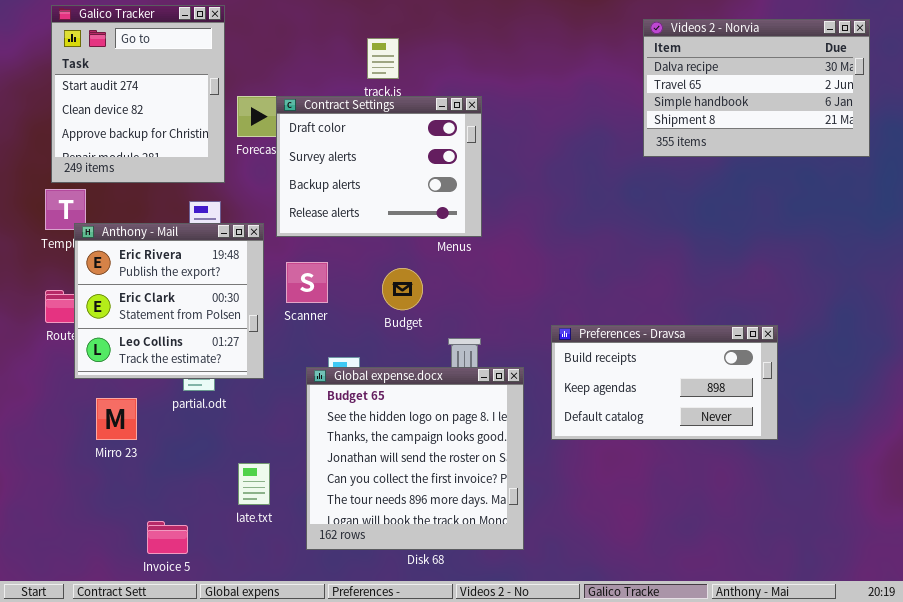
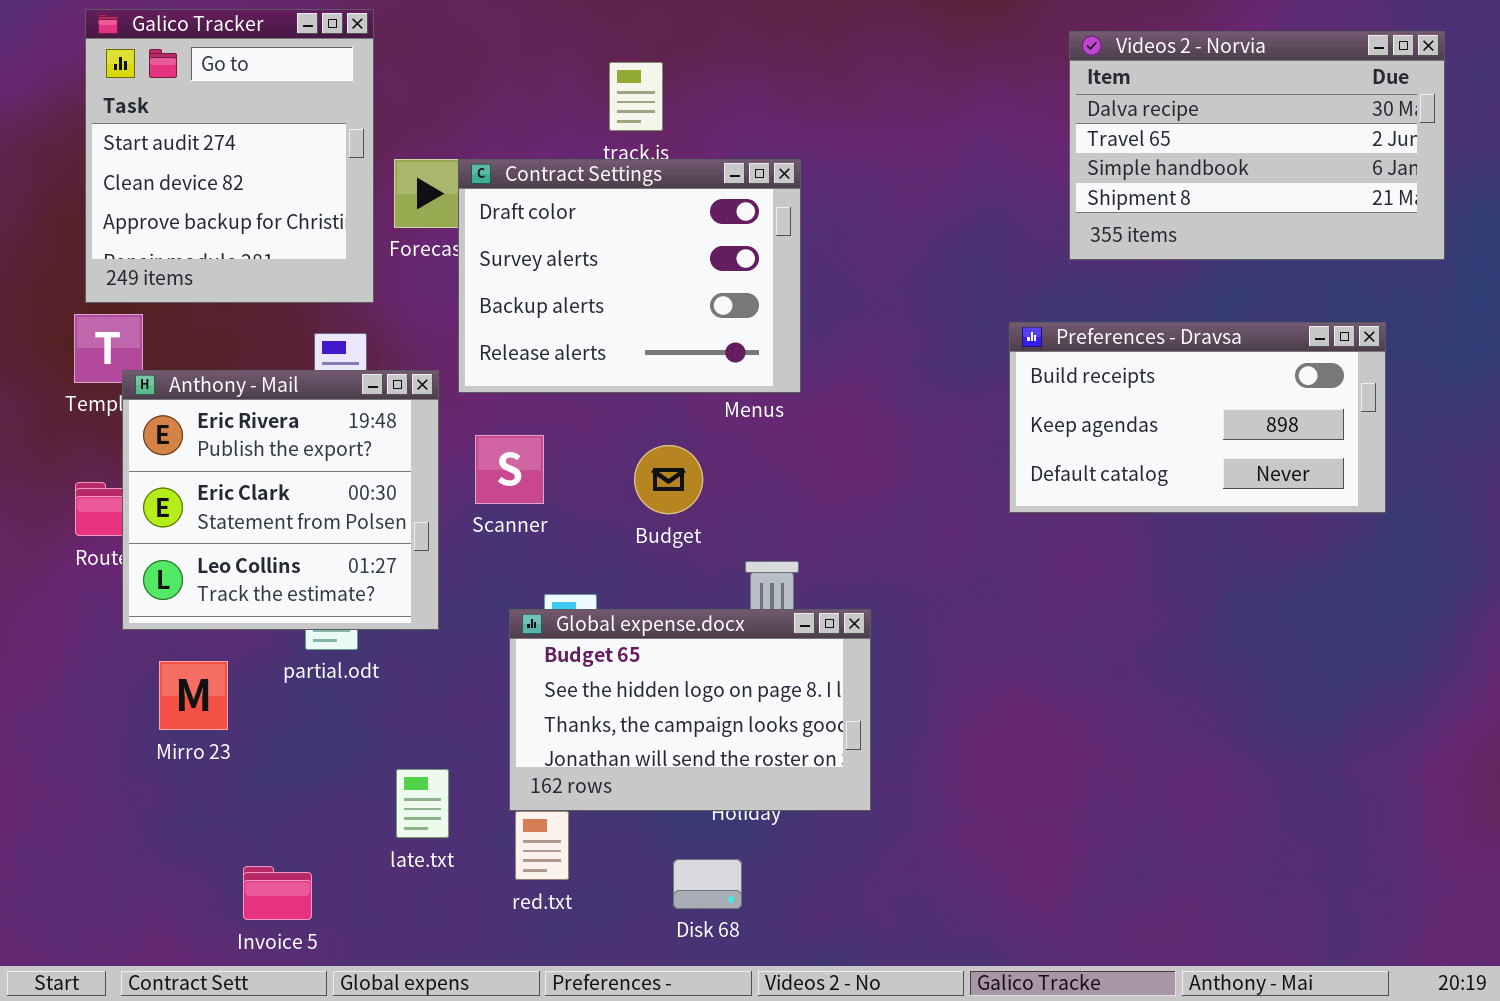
Preferences - Dravsa: [551,325,778,440] -> [1009,322,1386,513], moved
Global expense.docx: [306,367,524,550] -> [509,609,871,811], resized

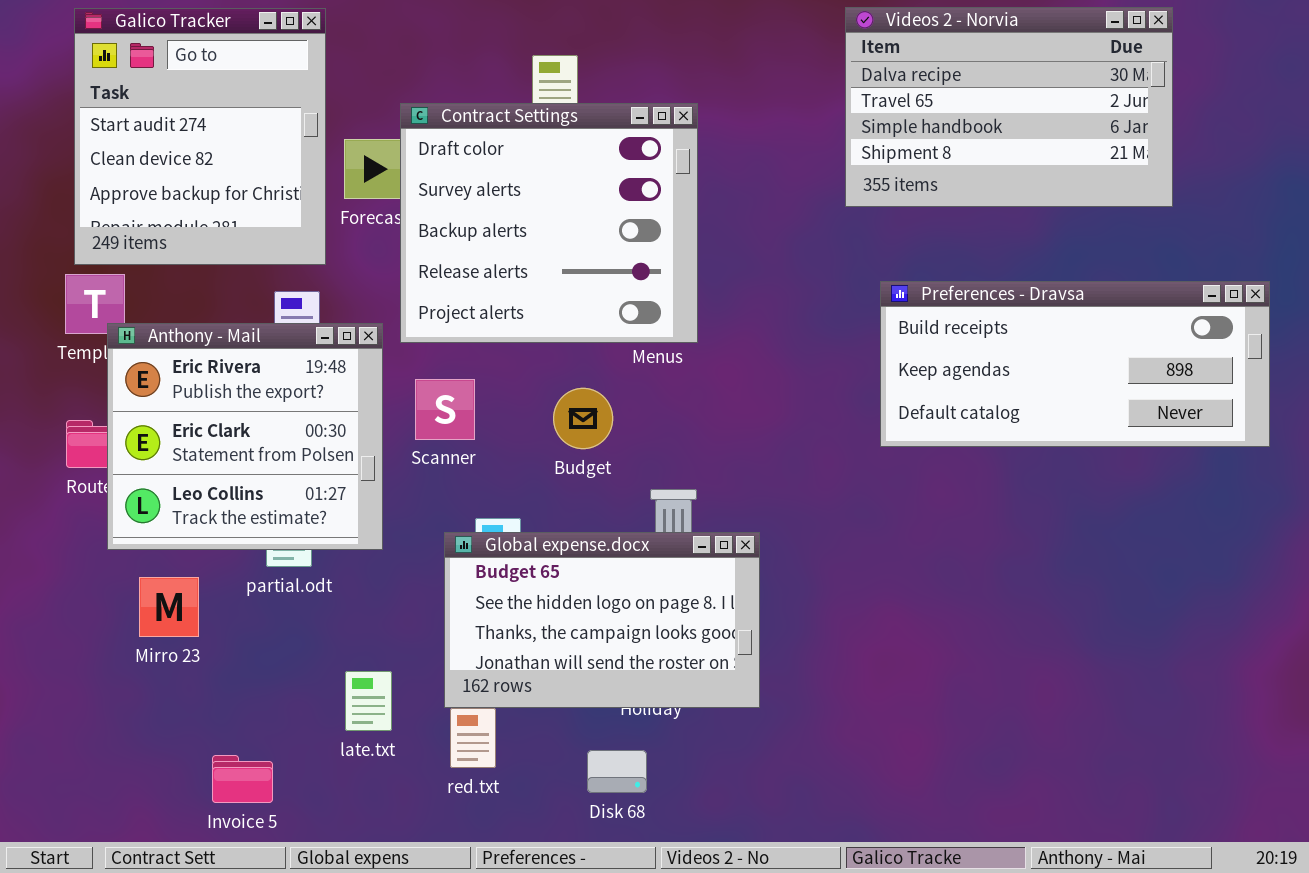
Videos 2 - Norvia: [1069,31,1445,260] -> [845,7,1173,207], moved
Contract Settings: [458,159,801,393] -> [400,103,698,343], resized
Preferences - Dravsa: [1009,322,1386,513] -> [880,281,1270,447], resized

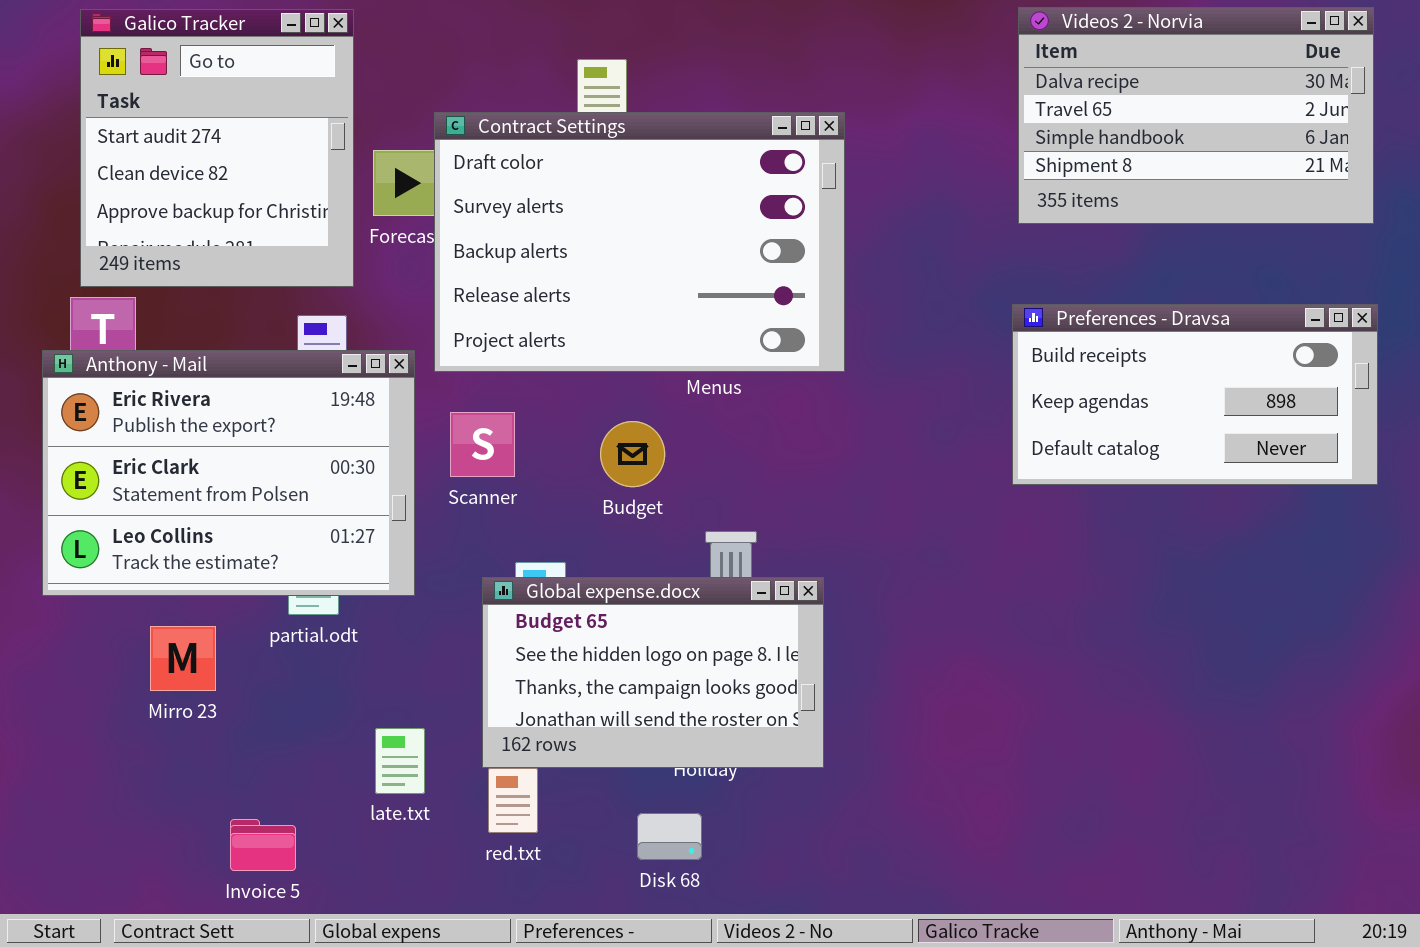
Videos 2 - Norvia: [845,7,1173,207] -> [1018,7,1374,224], moved
Contract Settings: [400,103,698,343] -> [434,112,845,372], resized
Preferences - Dravsa: [880,281,1270,447] -> [1012,304,1378,485], resized
Anthony - Mail: [107,323,383,550] -> [42,350,415,596], resized

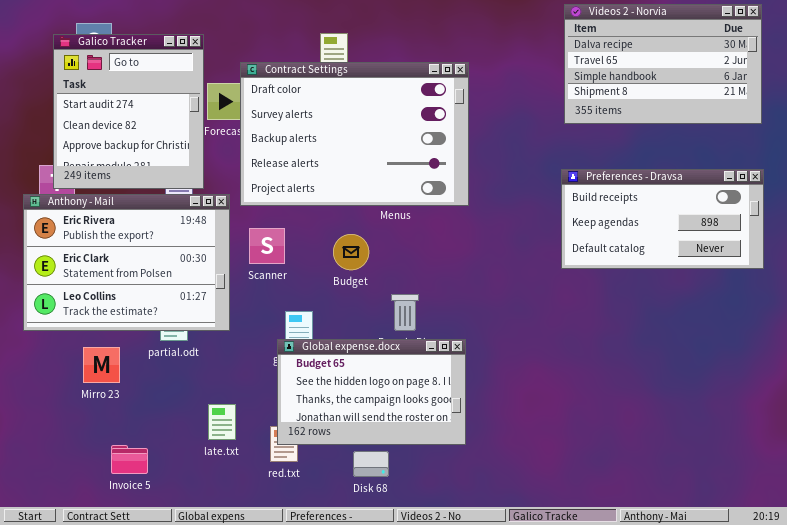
Galico Tracker: [80,9,354,287] -> [53,34,204,189], moved
Global expense.docx: [482,577,824,768] -> [277,339,466,445], moved
Invoice 5: [230,819,296,871] -> [111,445,148,474], moved

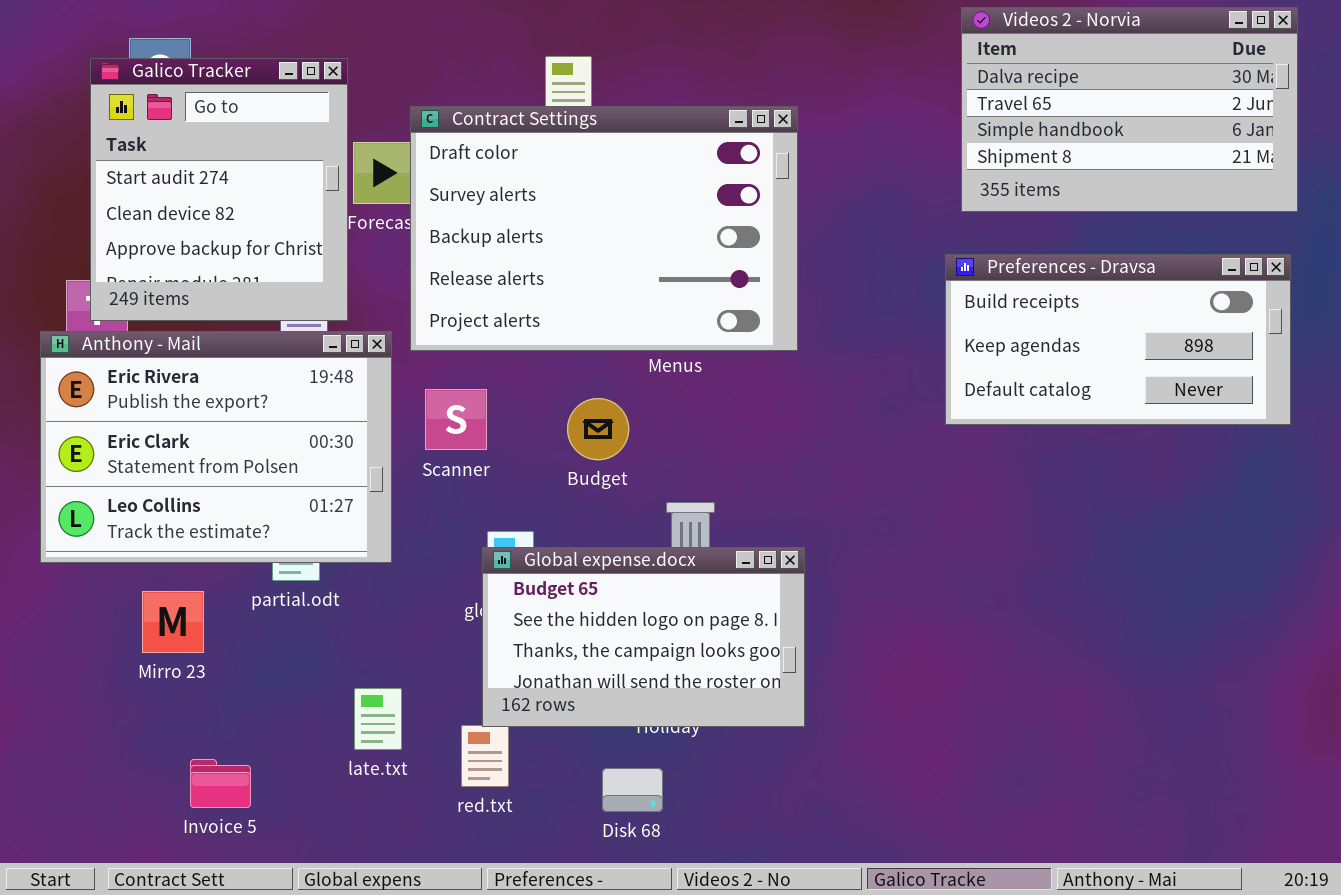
Preferences - Dravsa: [561,169,764,269] -> [945,254,1291,425], moved
Global expense.docx: [277,339,466,445] -> [482,547,805,727], moved

